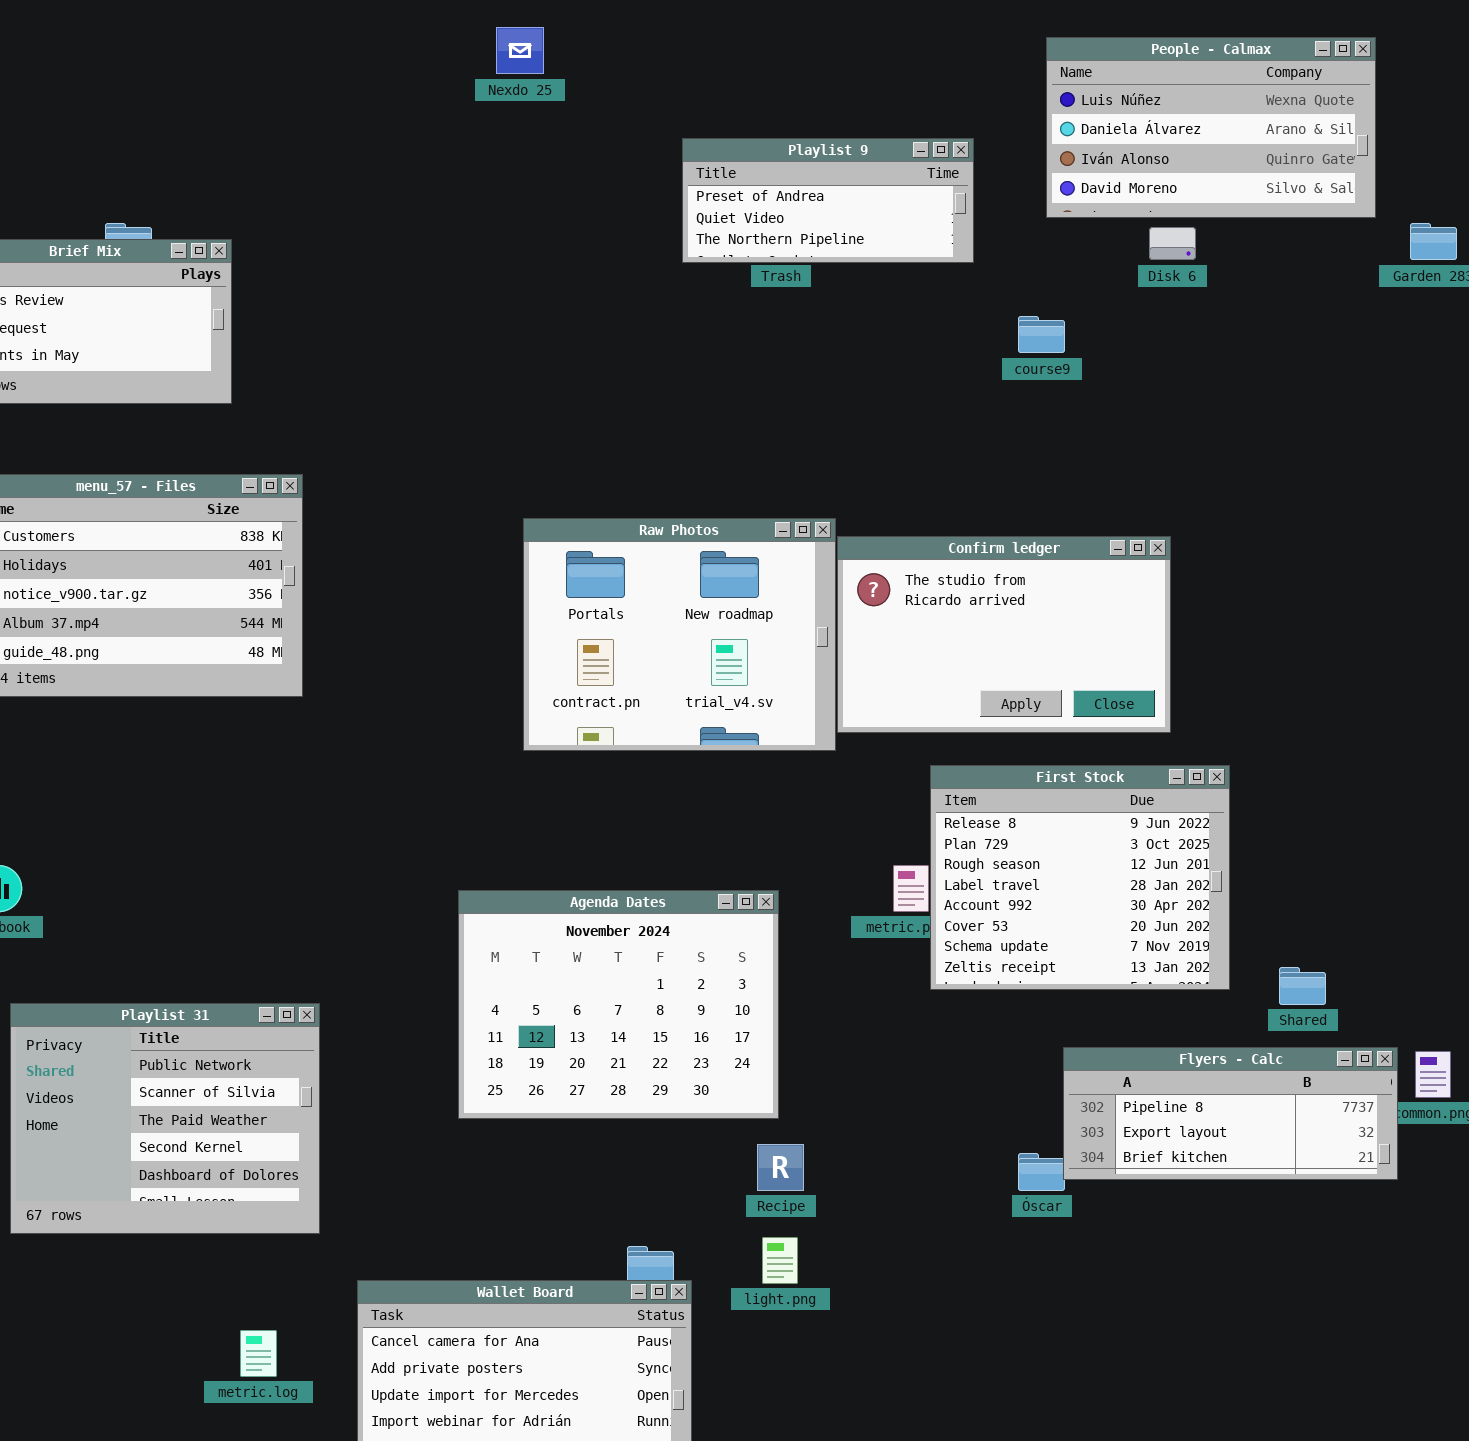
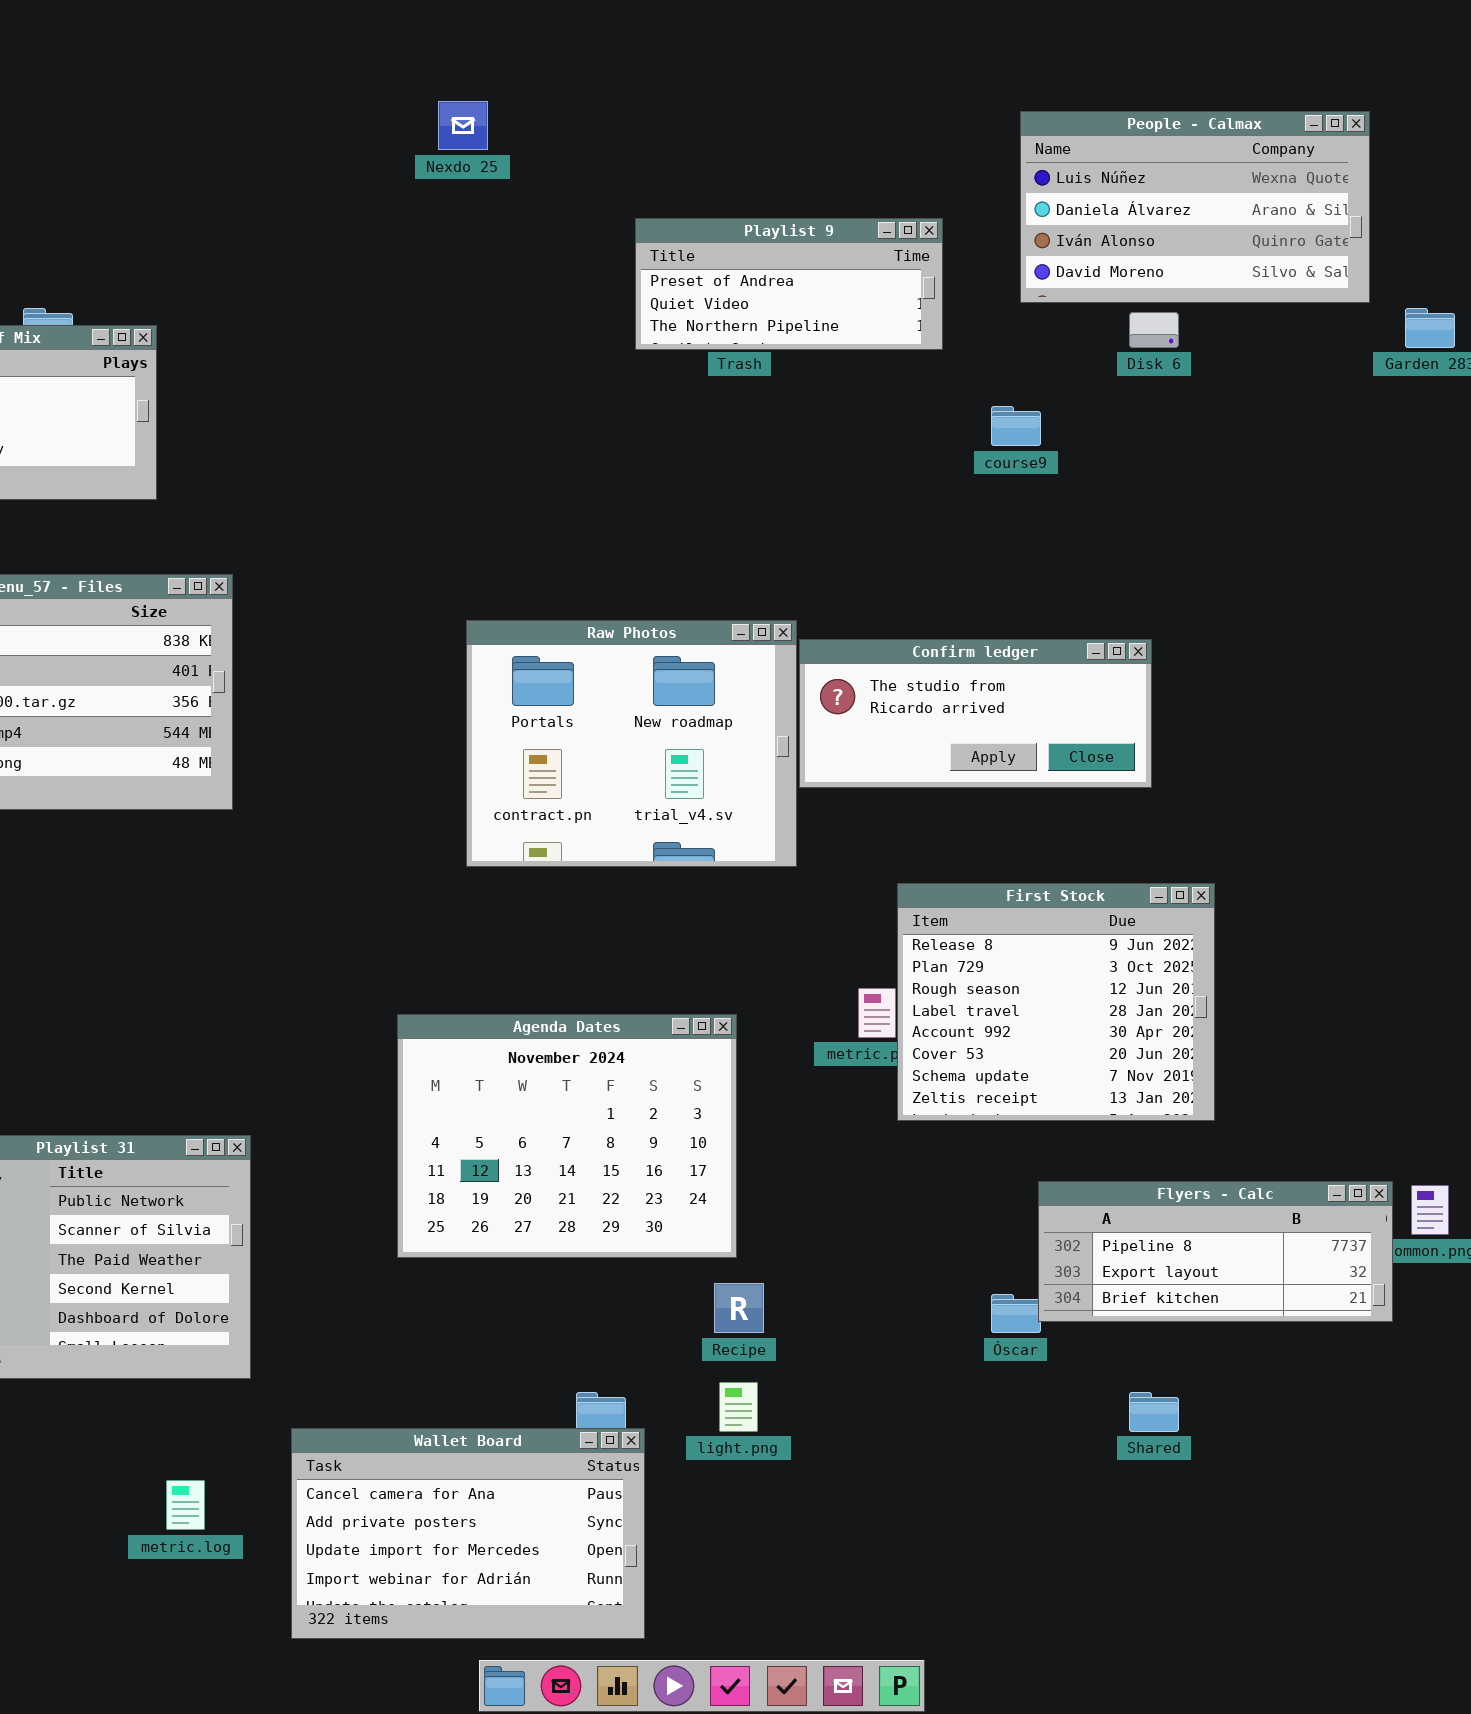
Confirm ledger: [837,536,1171,733] -> [799,639,1152,788], resized
Shared: [1279,967,1326,1005] -> [1129,1392,1179,1432], moved

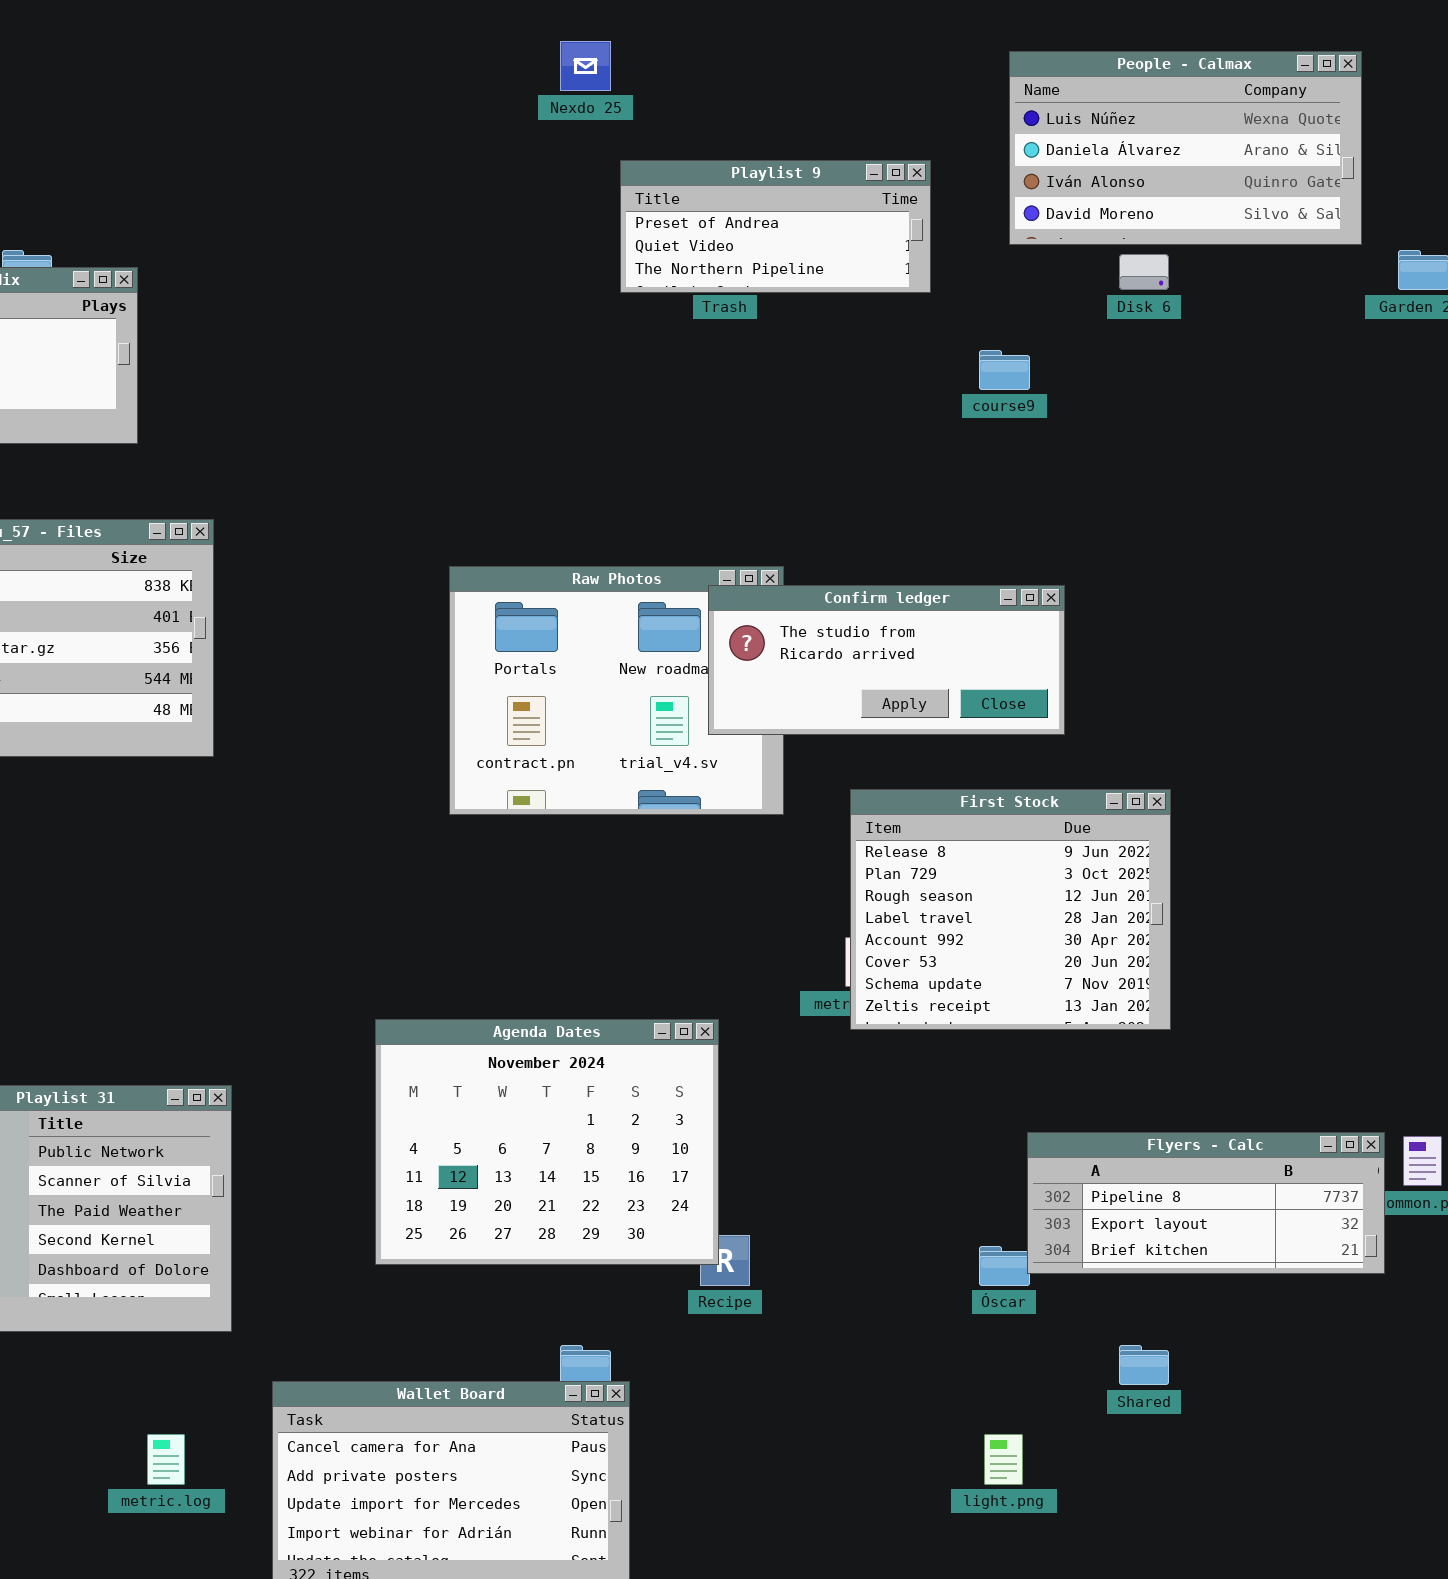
Nexdo 25: [438,101,488,150] -> [560,41,611,91], moved
Confirm ledger: [799,639,1152,788] -> [708,585,1065,735], moved
First Stock: [897,883,1215,1121] -> [850,789,1171,1030], moved
Agenda Dates: [397,1014,737,1258] -> [375,1019,719,1265], moved
light.png: [719,1382,758,1432] -> [984,1434,1023,1485], moved

